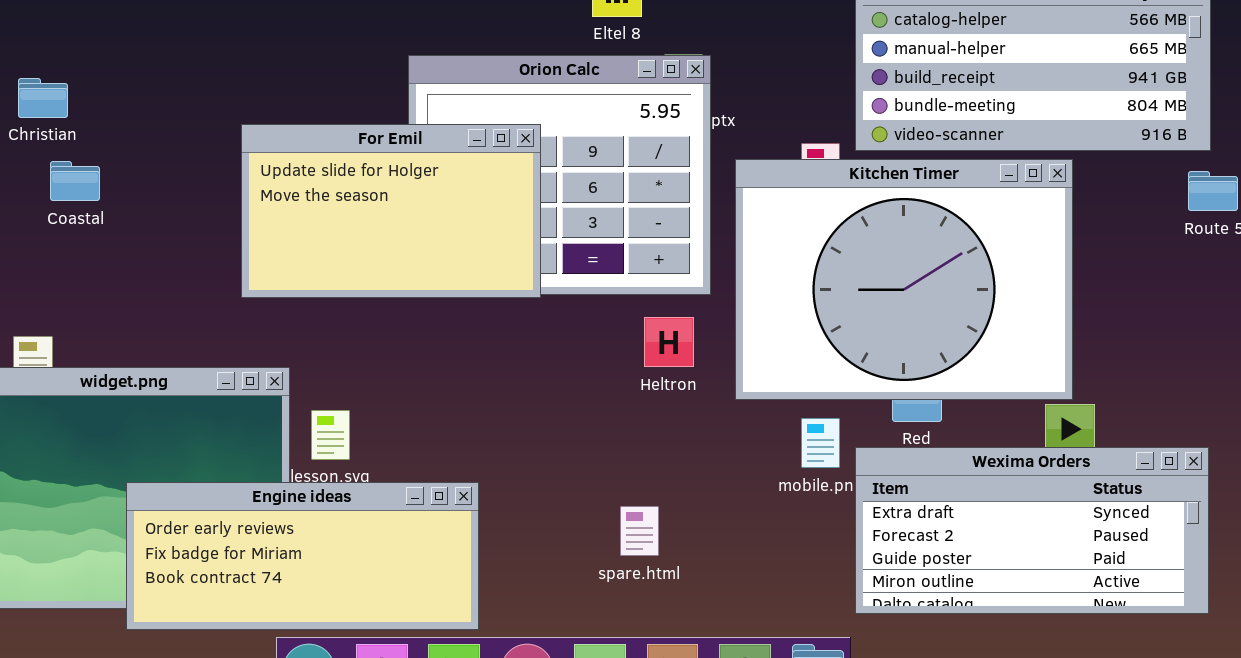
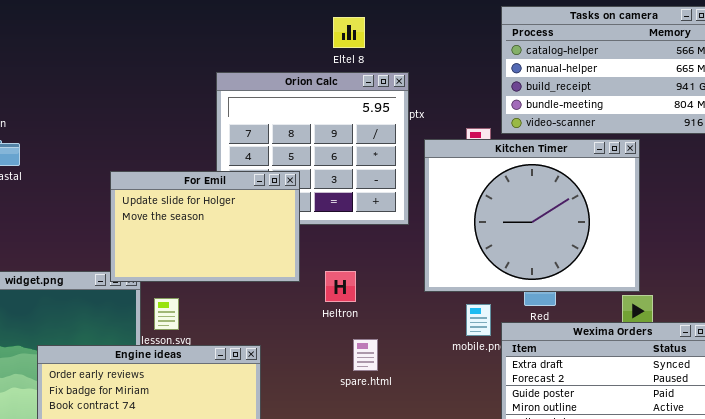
For Emil: [241,124,541,298] -> [110,171,300,282], moved
Heltron: [644,317,694,367] -> [325,271,356,302], moved
spare.html: [620,506,659,556] -> [353,339,378,371], moved

